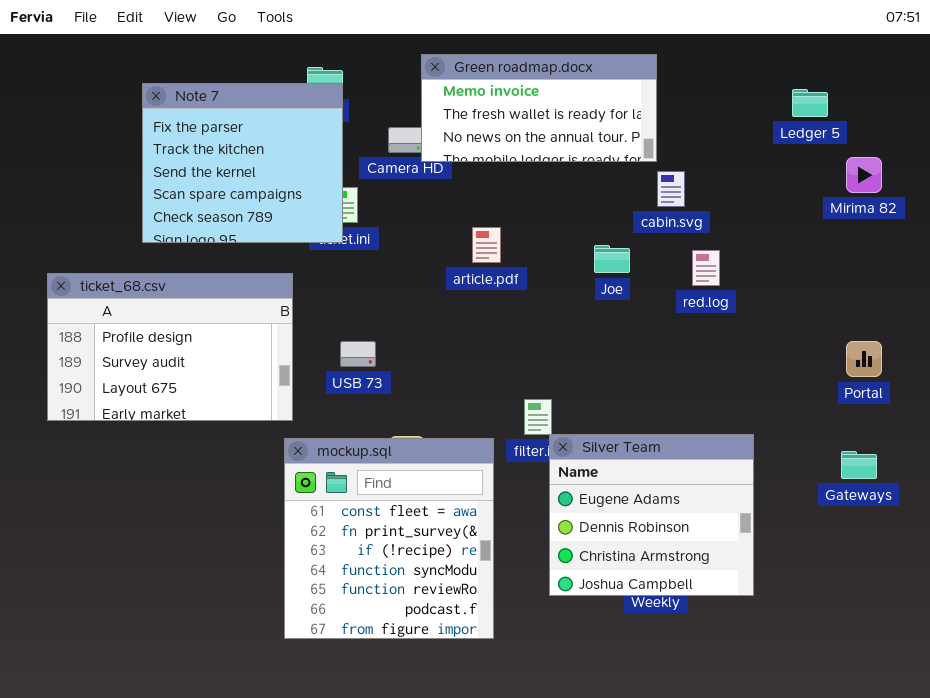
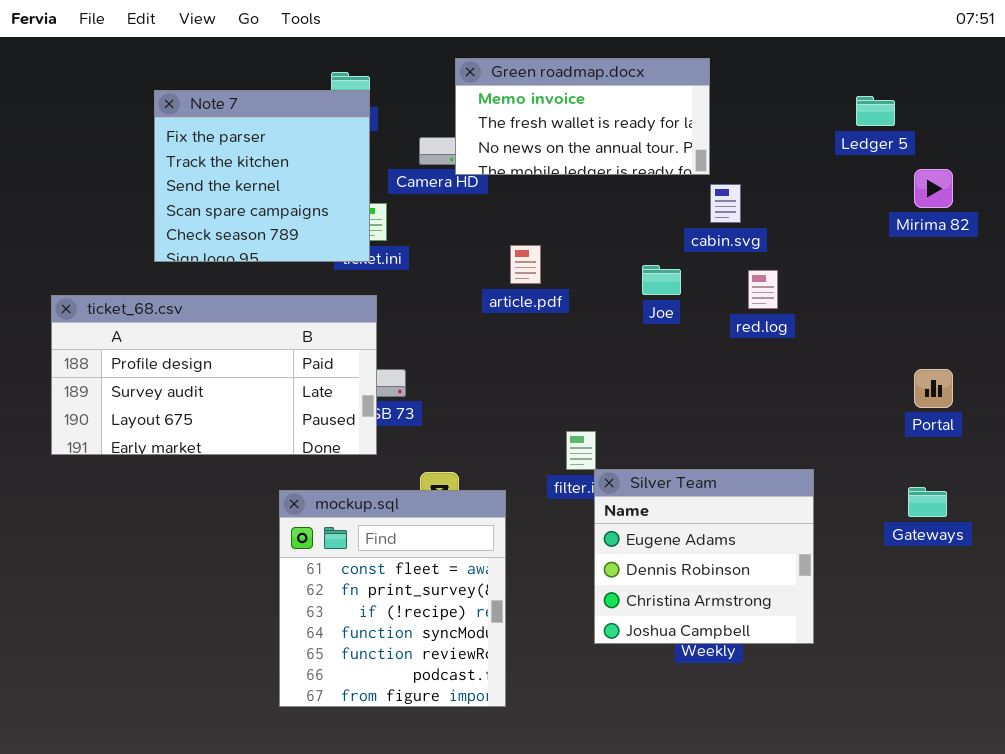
ticket_68.csv: [47,273,293,421] -> [51,295,377,455], resized
mockup.sql: [284,438,494,639] -> [279,490,506,707], moved

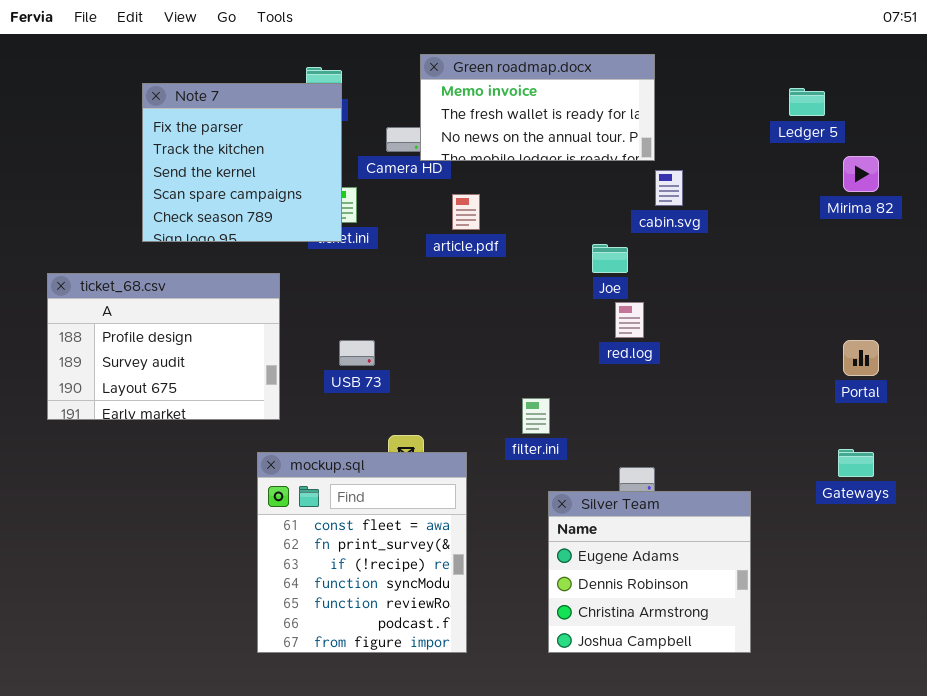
article.pdf: [510,245,541,284] -> [452,194,480,230], moved
red.log: [748,270,778,309] -> [615,302,644,338], moved
ticket_68.csv: [51,295,377,455] -> [47,273,280,420], resized
Silver Team: [594,469,814,644] -> [548,491,751,653], moved

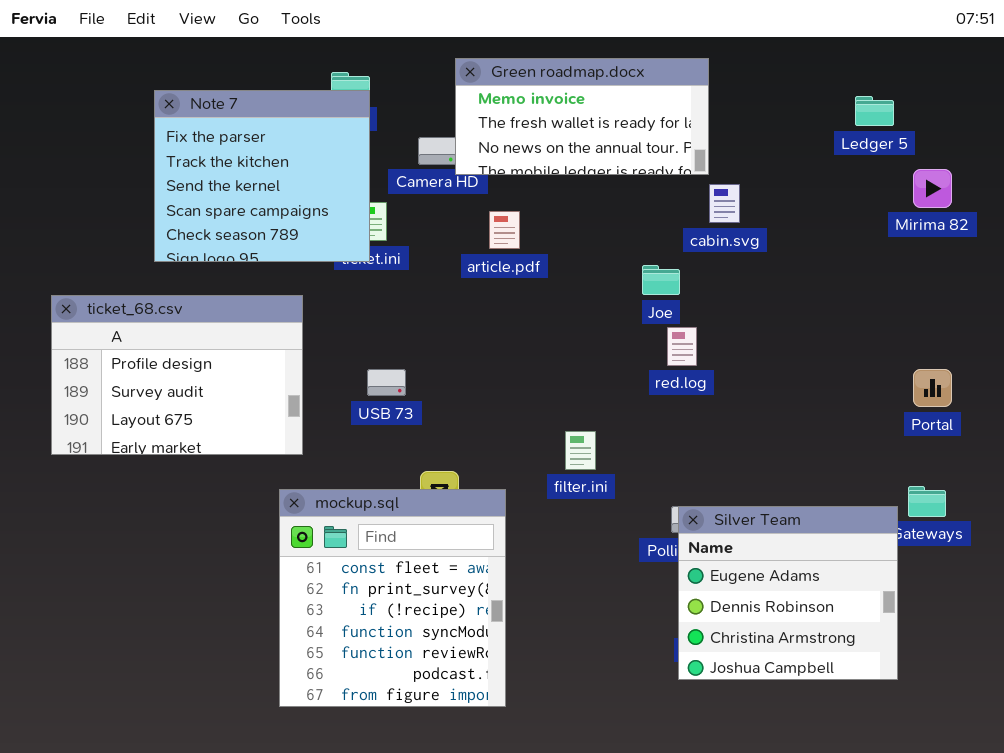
Silver Team: [548,491,751,653] -> [678,506,898,680], moved

